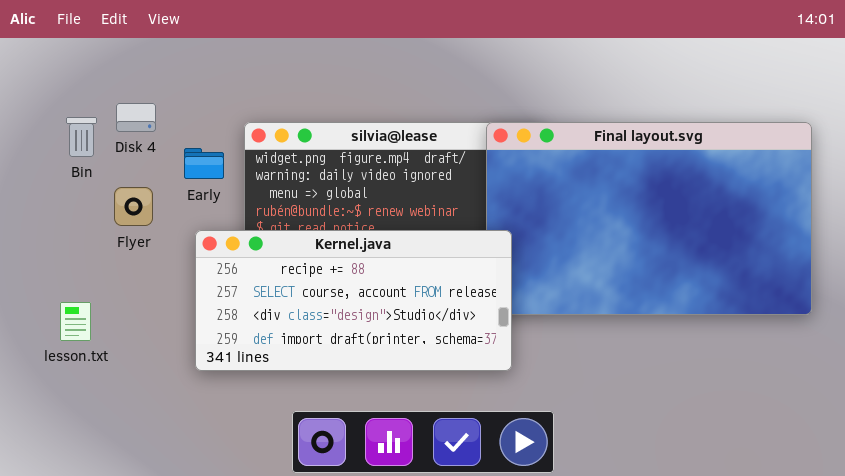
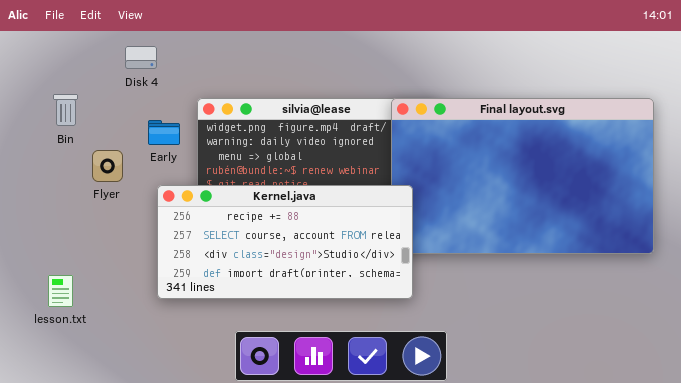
Disk 4: [116,103,156,132] -> [125,46,157,69], moved
lesson.txt: [60,302,91,341] -> [48,275,73,307], moved

